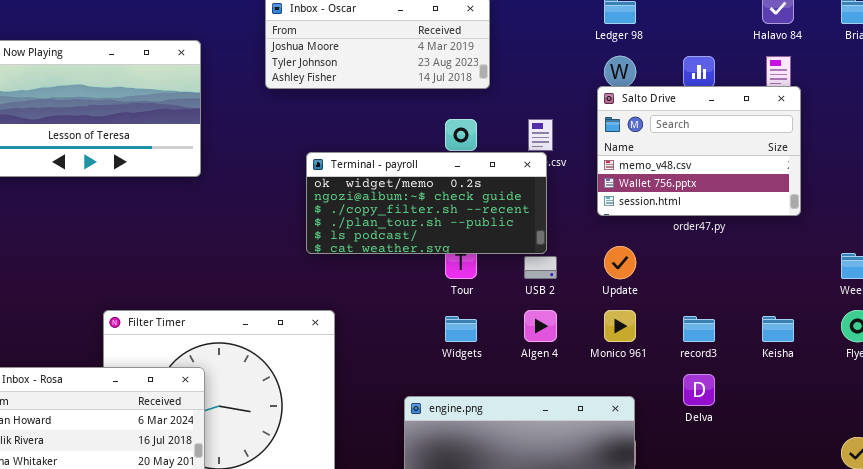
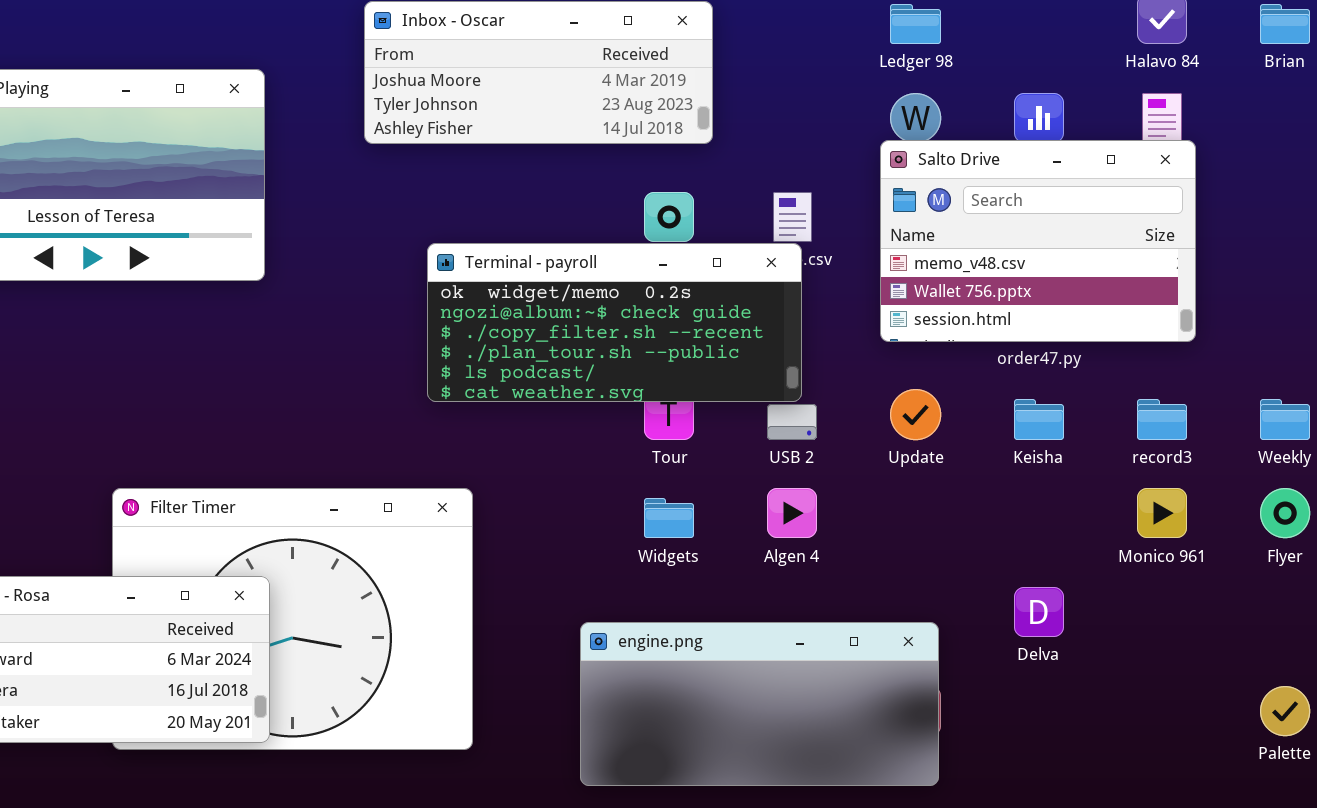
Monico 961: [604,310,636,342] -> [1137,488,1187,538], moved
record3: [683,316,715,342] -> [1137,399,1187,440], moved
Keisha: [762,316,794,342] -> [1014,399,1064,440], moved

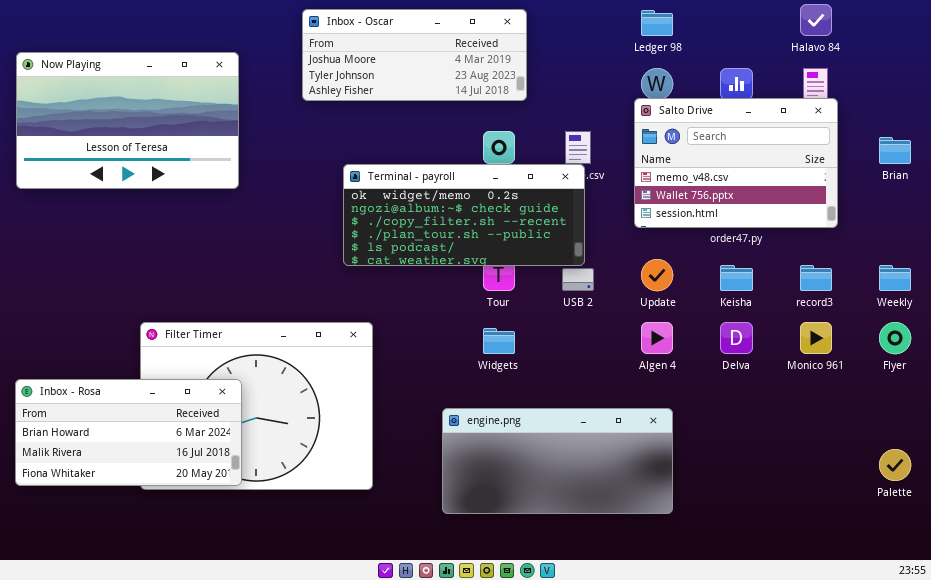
Brian: [1260,4,1310,44] -> [879,137,911,164], moved
Algen 4: [767,488,817,538] -> [641,322,673,354], moved
Delva: [1014,587,1064,637] -> [720,322,753,354], moved

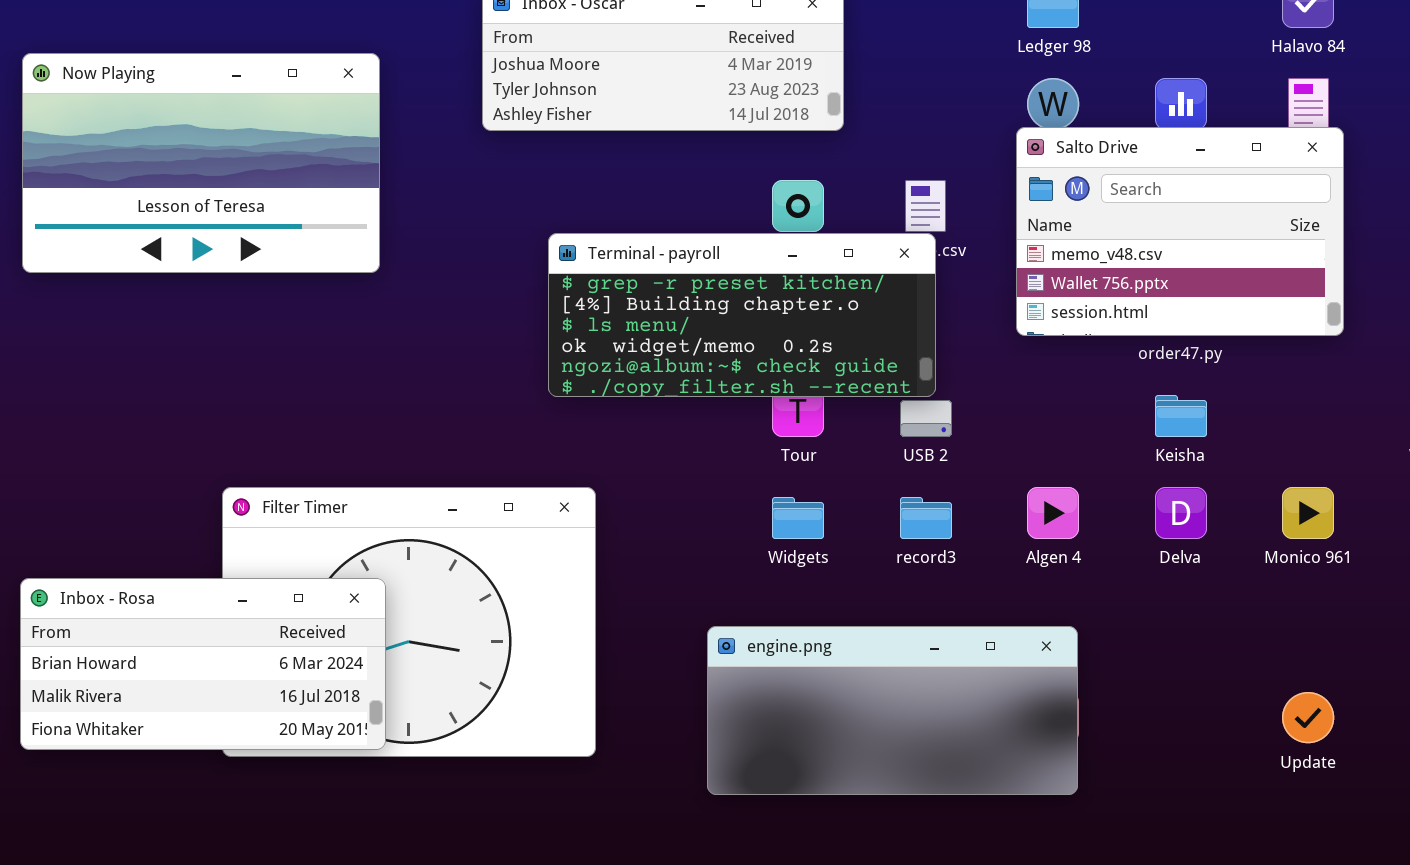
Terminal - payroll: [343,164,585,266] -> [548,233,936,397], scrolled up 3 rows
Update: [641,259,673,291] -> [1282,692,1334,743], moved
record3: [800,265,832,291] -> [900,497,952,539], moved

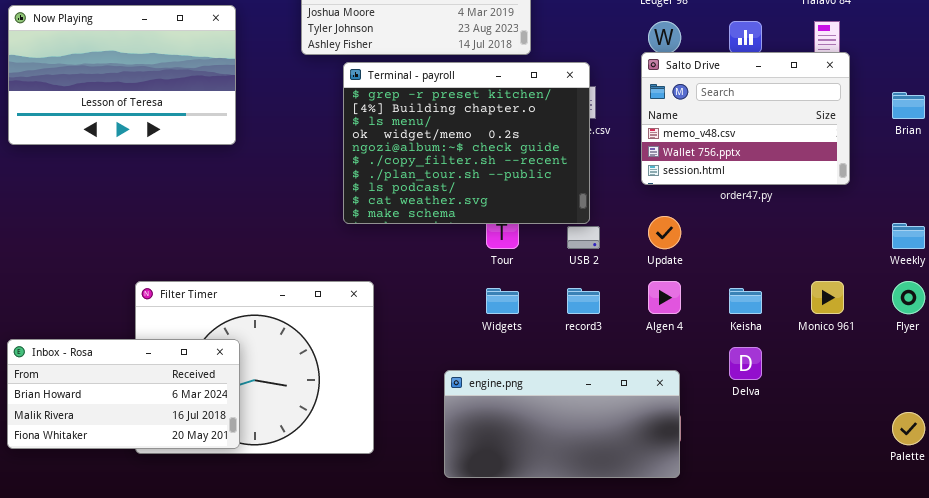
Terminal - payroll: [548,233,936,397] -> [343,62,590,224], resized
Keisha: [1155,395,1207,437] -> [729,288,762,314], moved
Delva: [1155,487,1207,539] -> [729,347,762,380], moved
Update: [1282,692,1334,743] -> [648,216,681,249], moved

